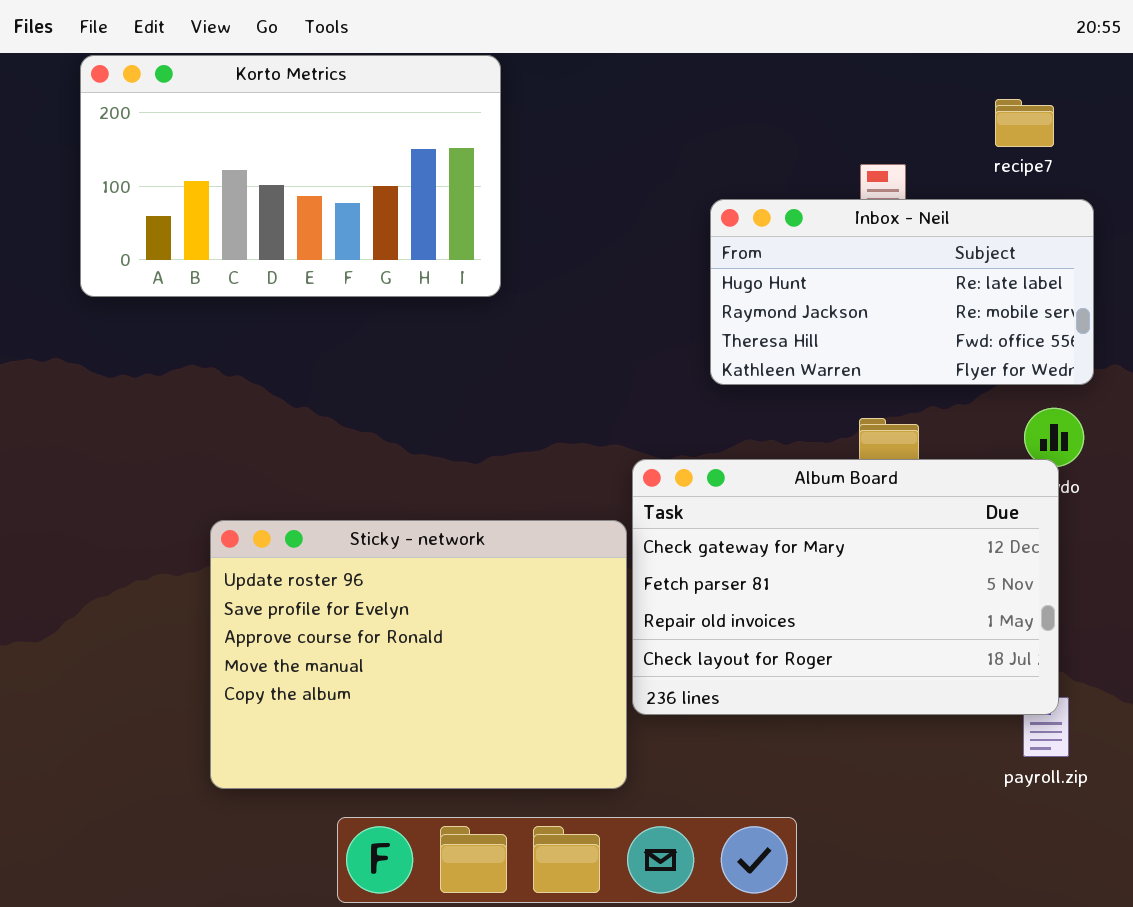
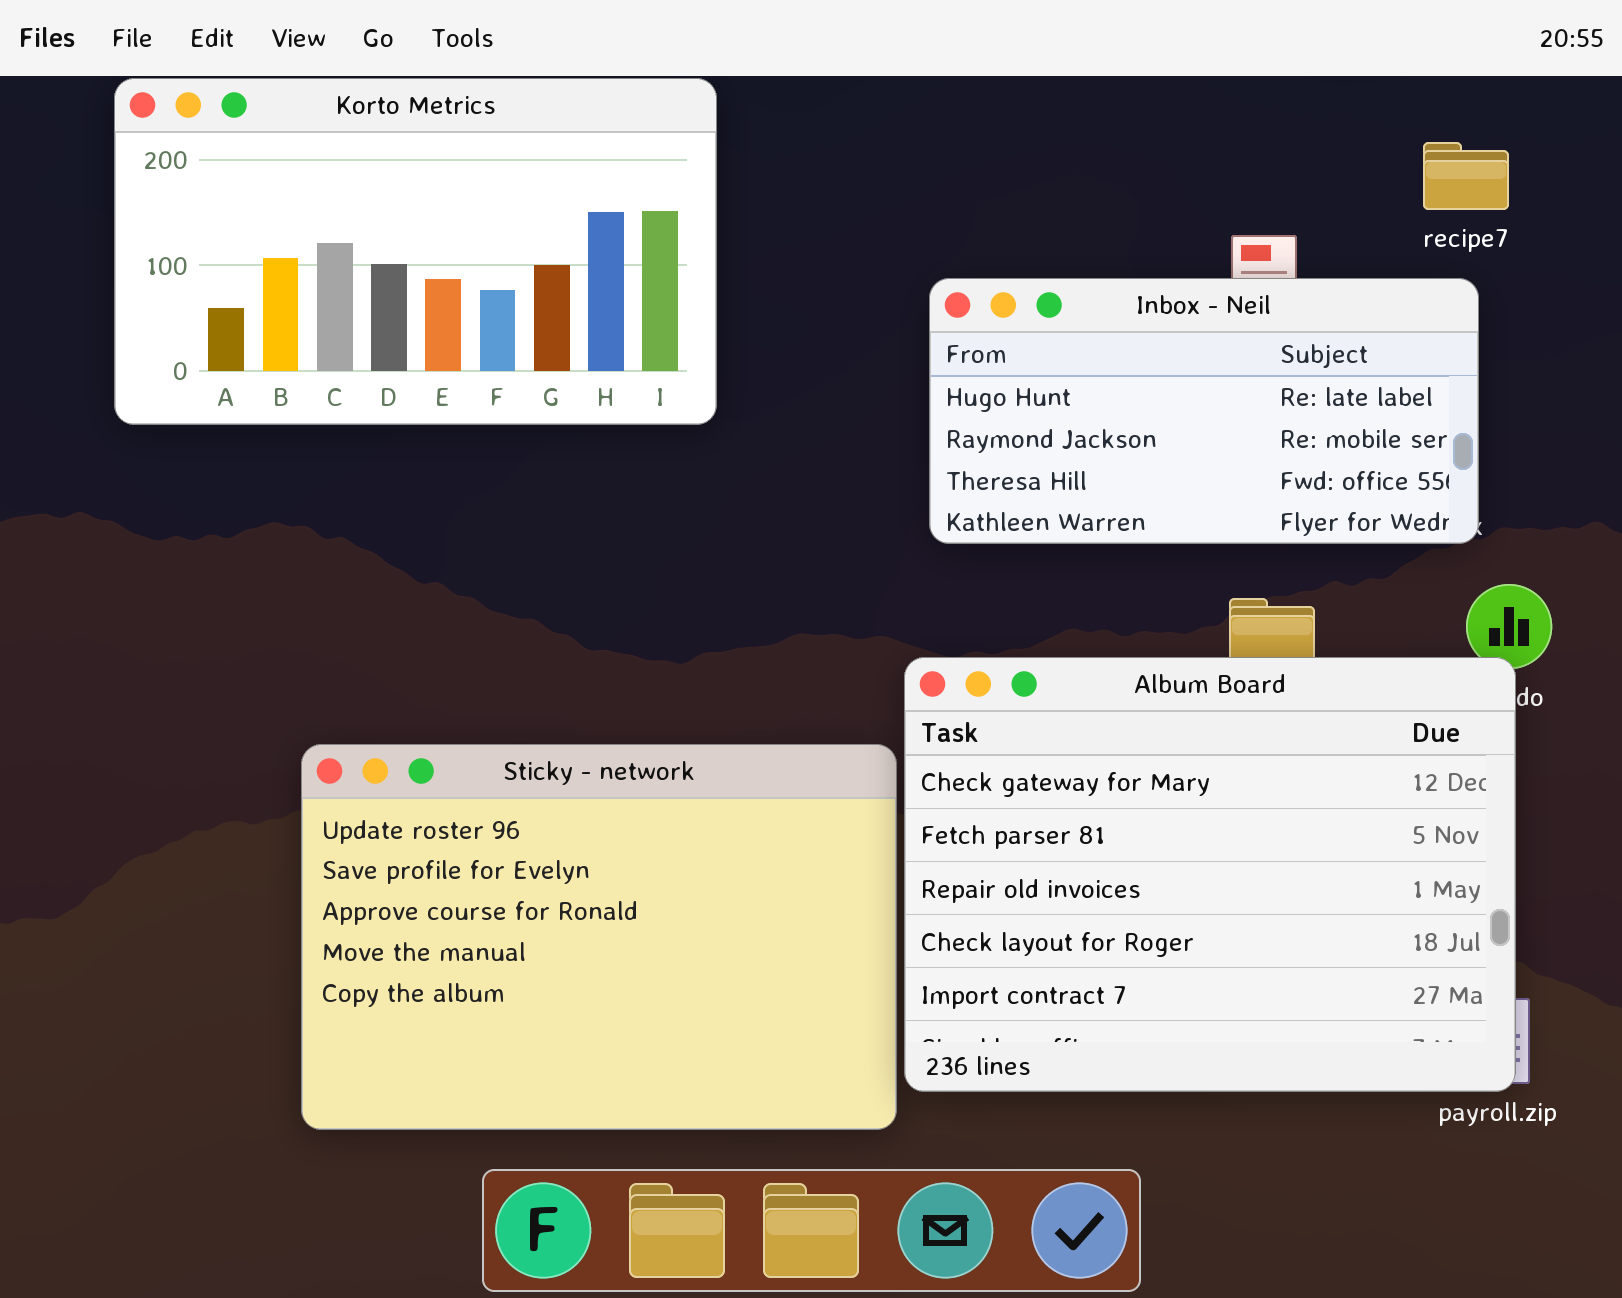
Inbox - Neil: [710,199,1094,385] -> [929,278,1479,544], moved
Album Board: [632,459,1059,715] -> [904,657,1516,1092], resized

